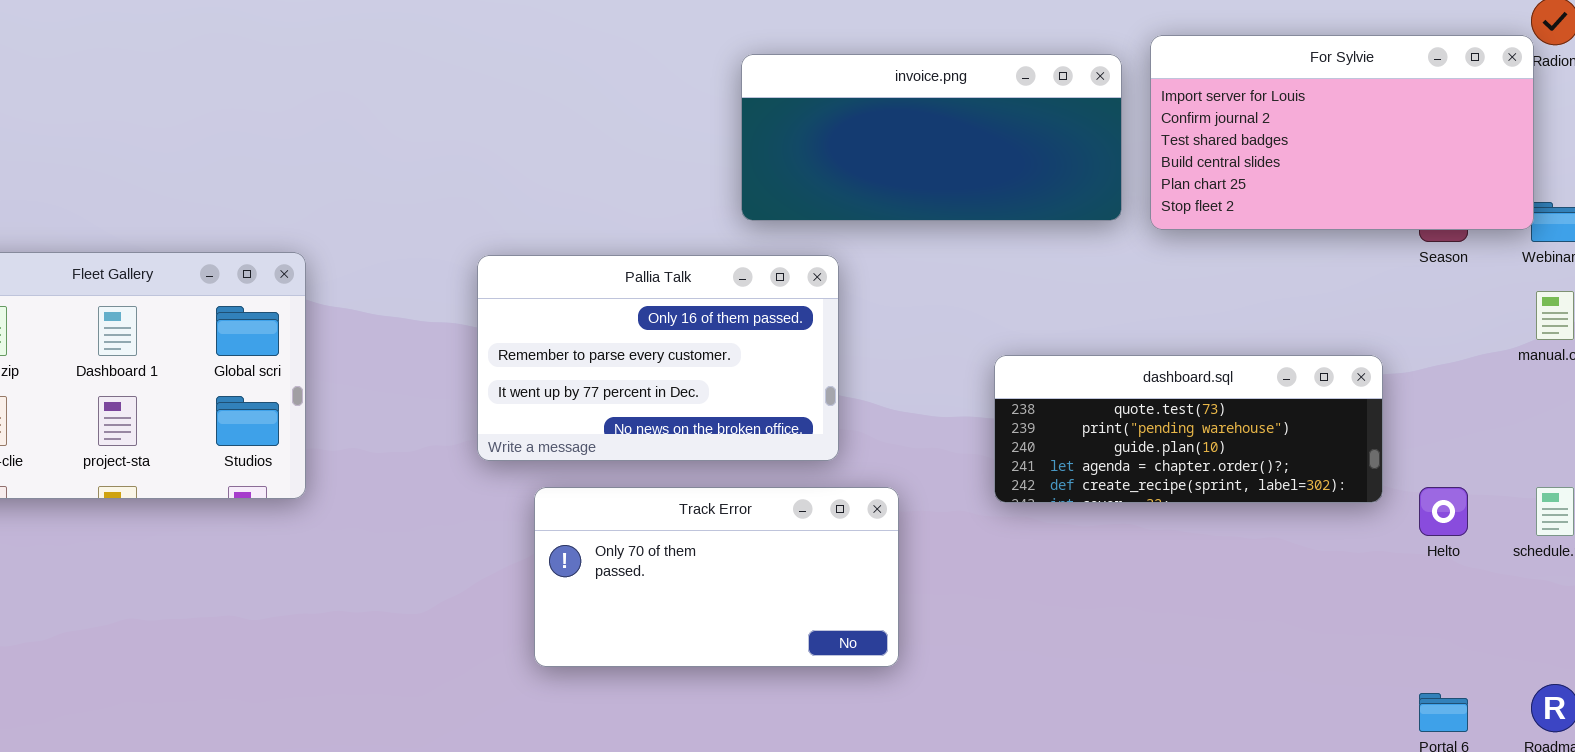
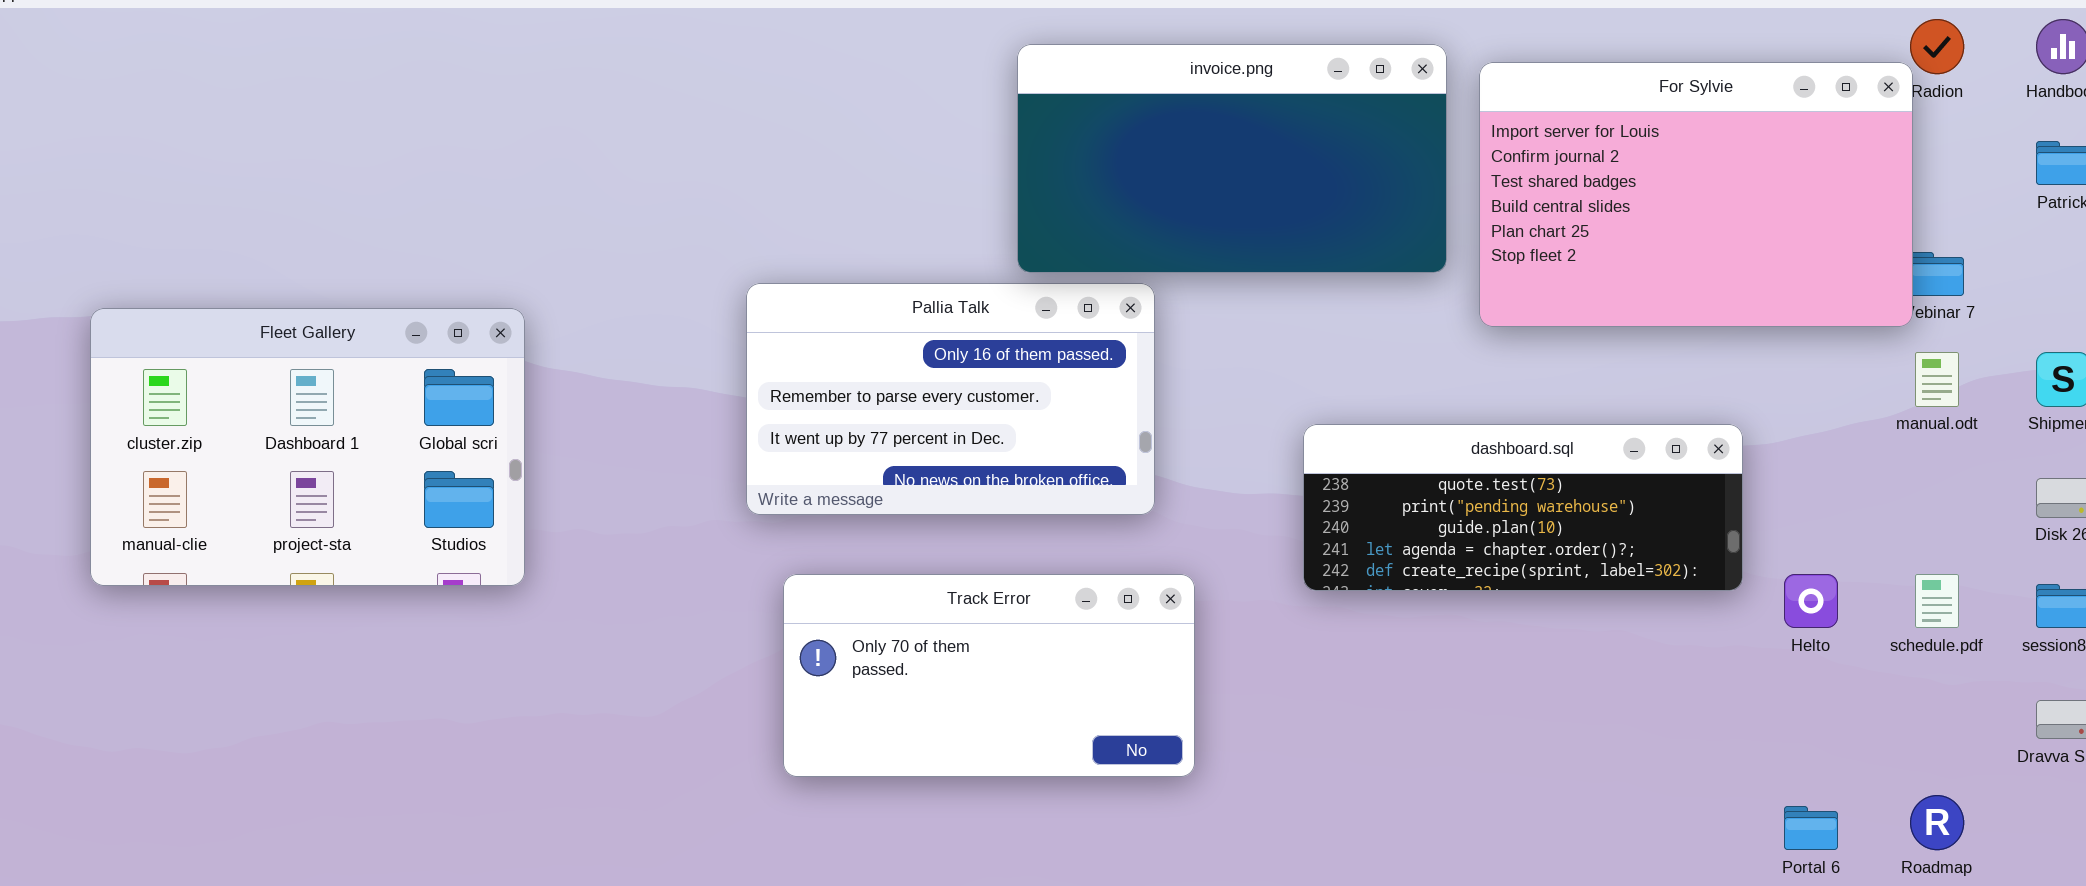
For Sylvie: [1150,35,1534,230] -> [1479,62,1913,327], resized
invoice.png: [741,54,1122,221] -> [1017,44,1447,273], resized
Pallia Talk: [477,255,839,461] -> [746,283,1155,515], moved

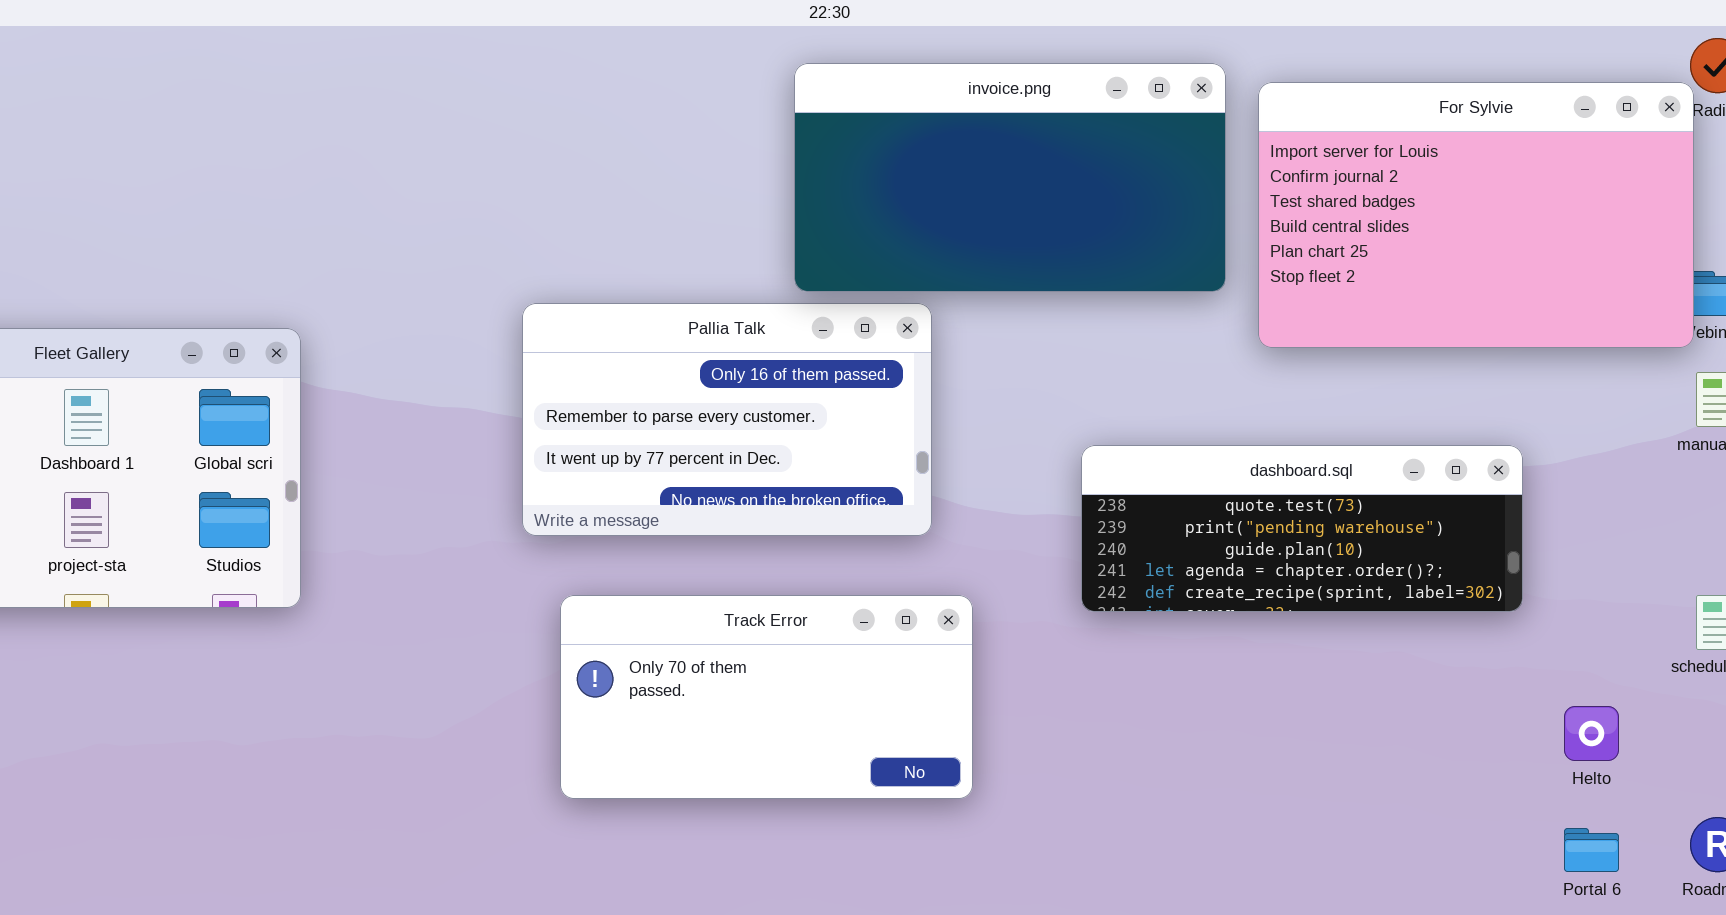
Helto: [1784,574,1838,628] -> [1564,706,1619,761], moved

